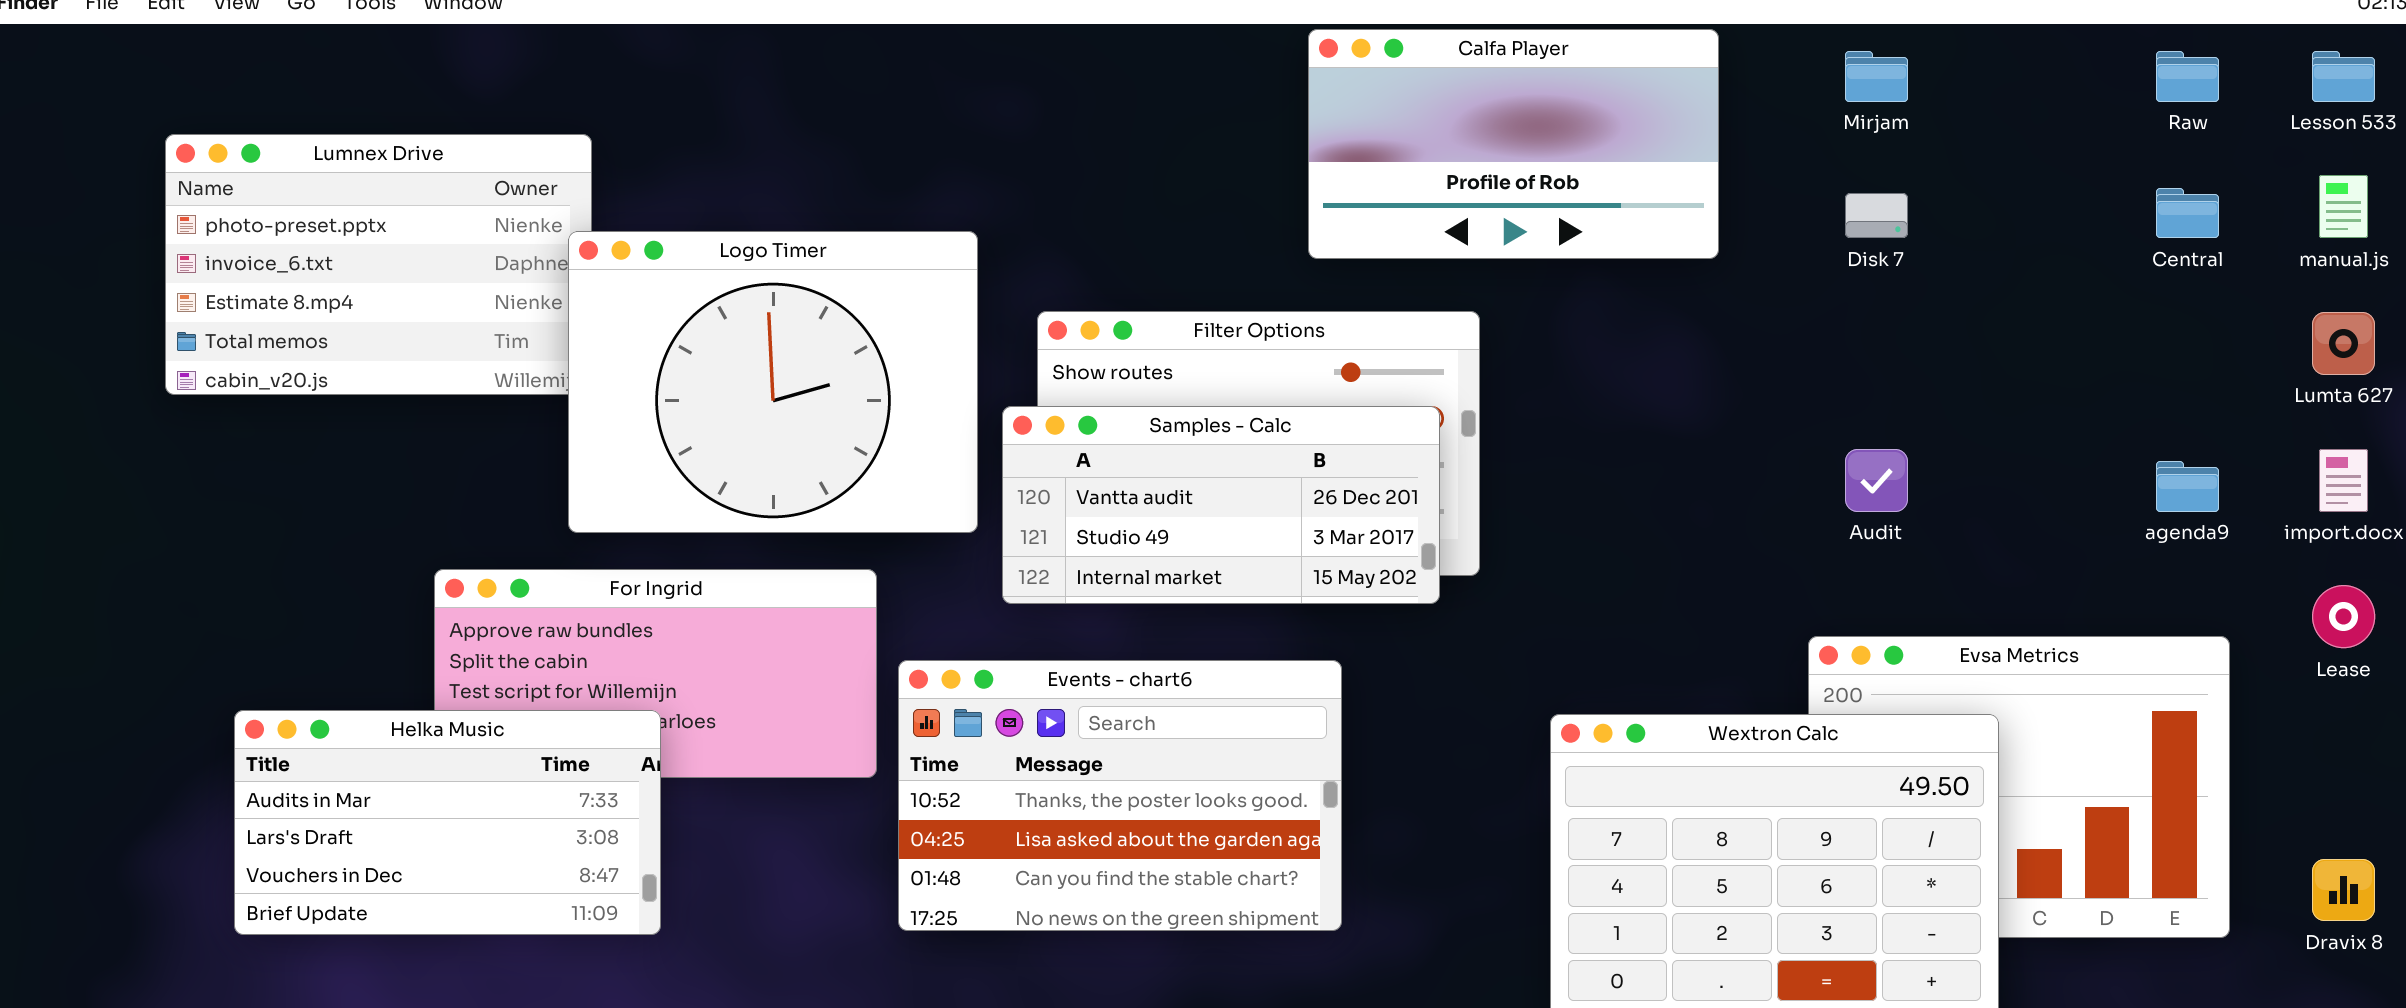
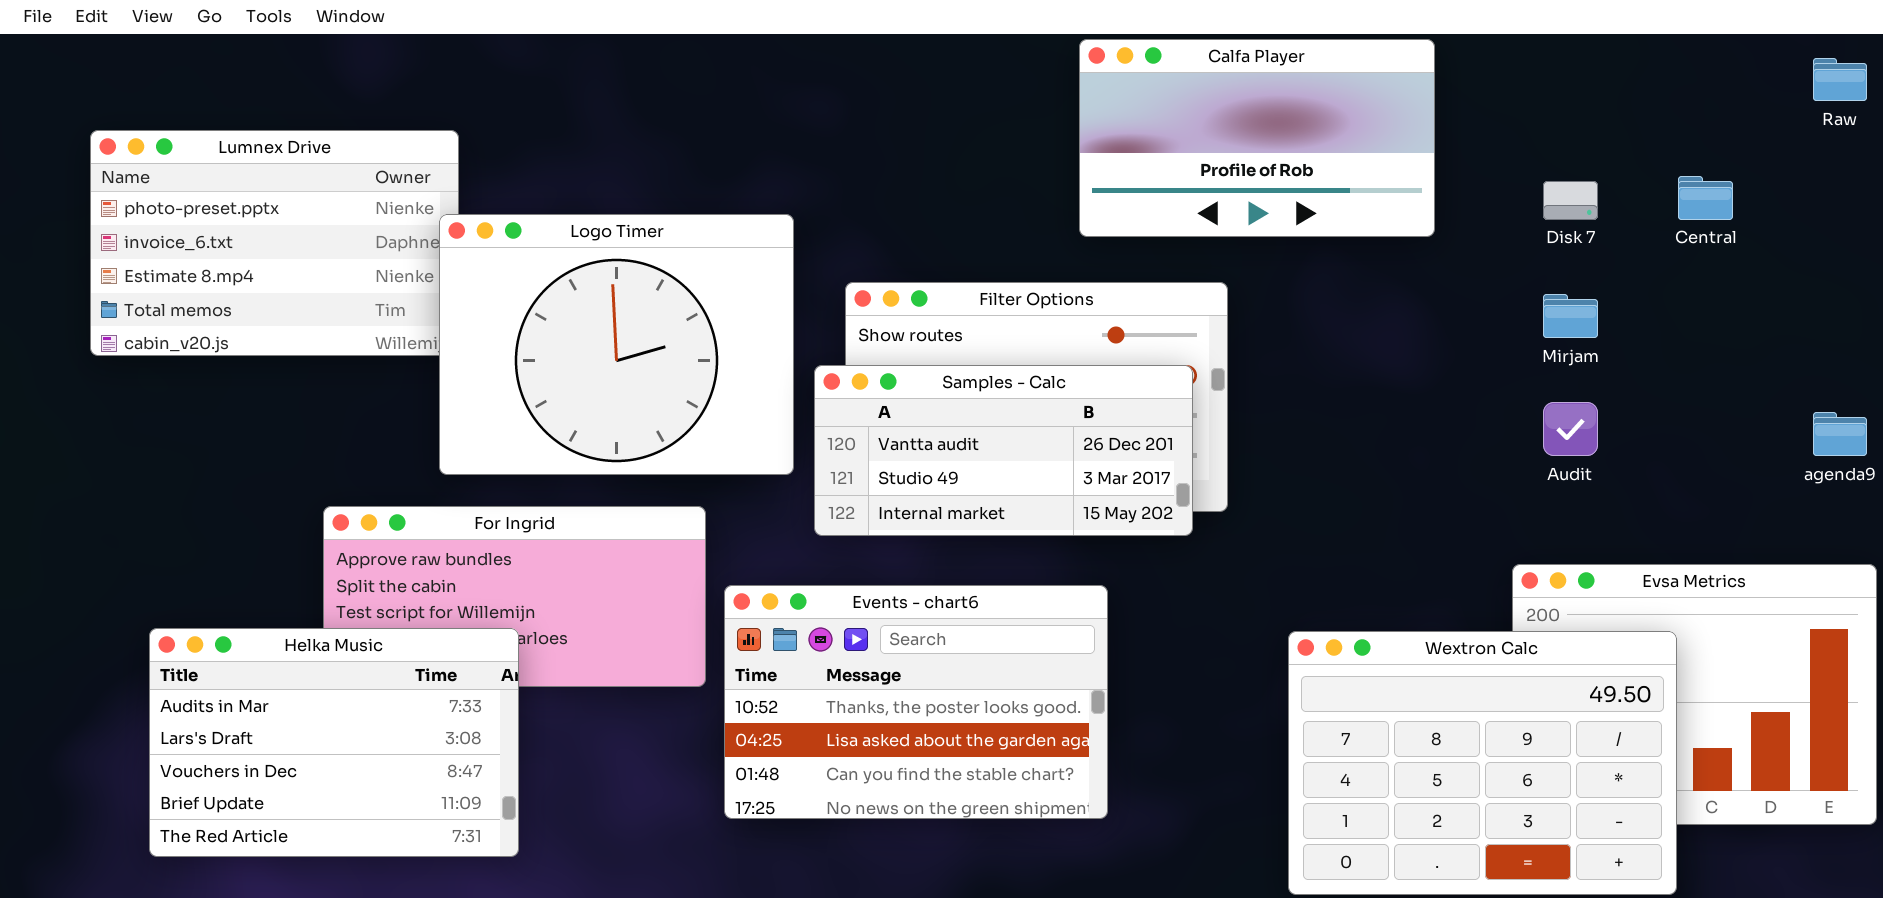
Mirjam: [1845,51,1908,102] -> [1543,294,1598,338], moved
Central: [2156,188,2219,238] -> [1678,176,1733,220], moved
Helka Music: [234,710,661,935] -> [149,628,519,857], resized

